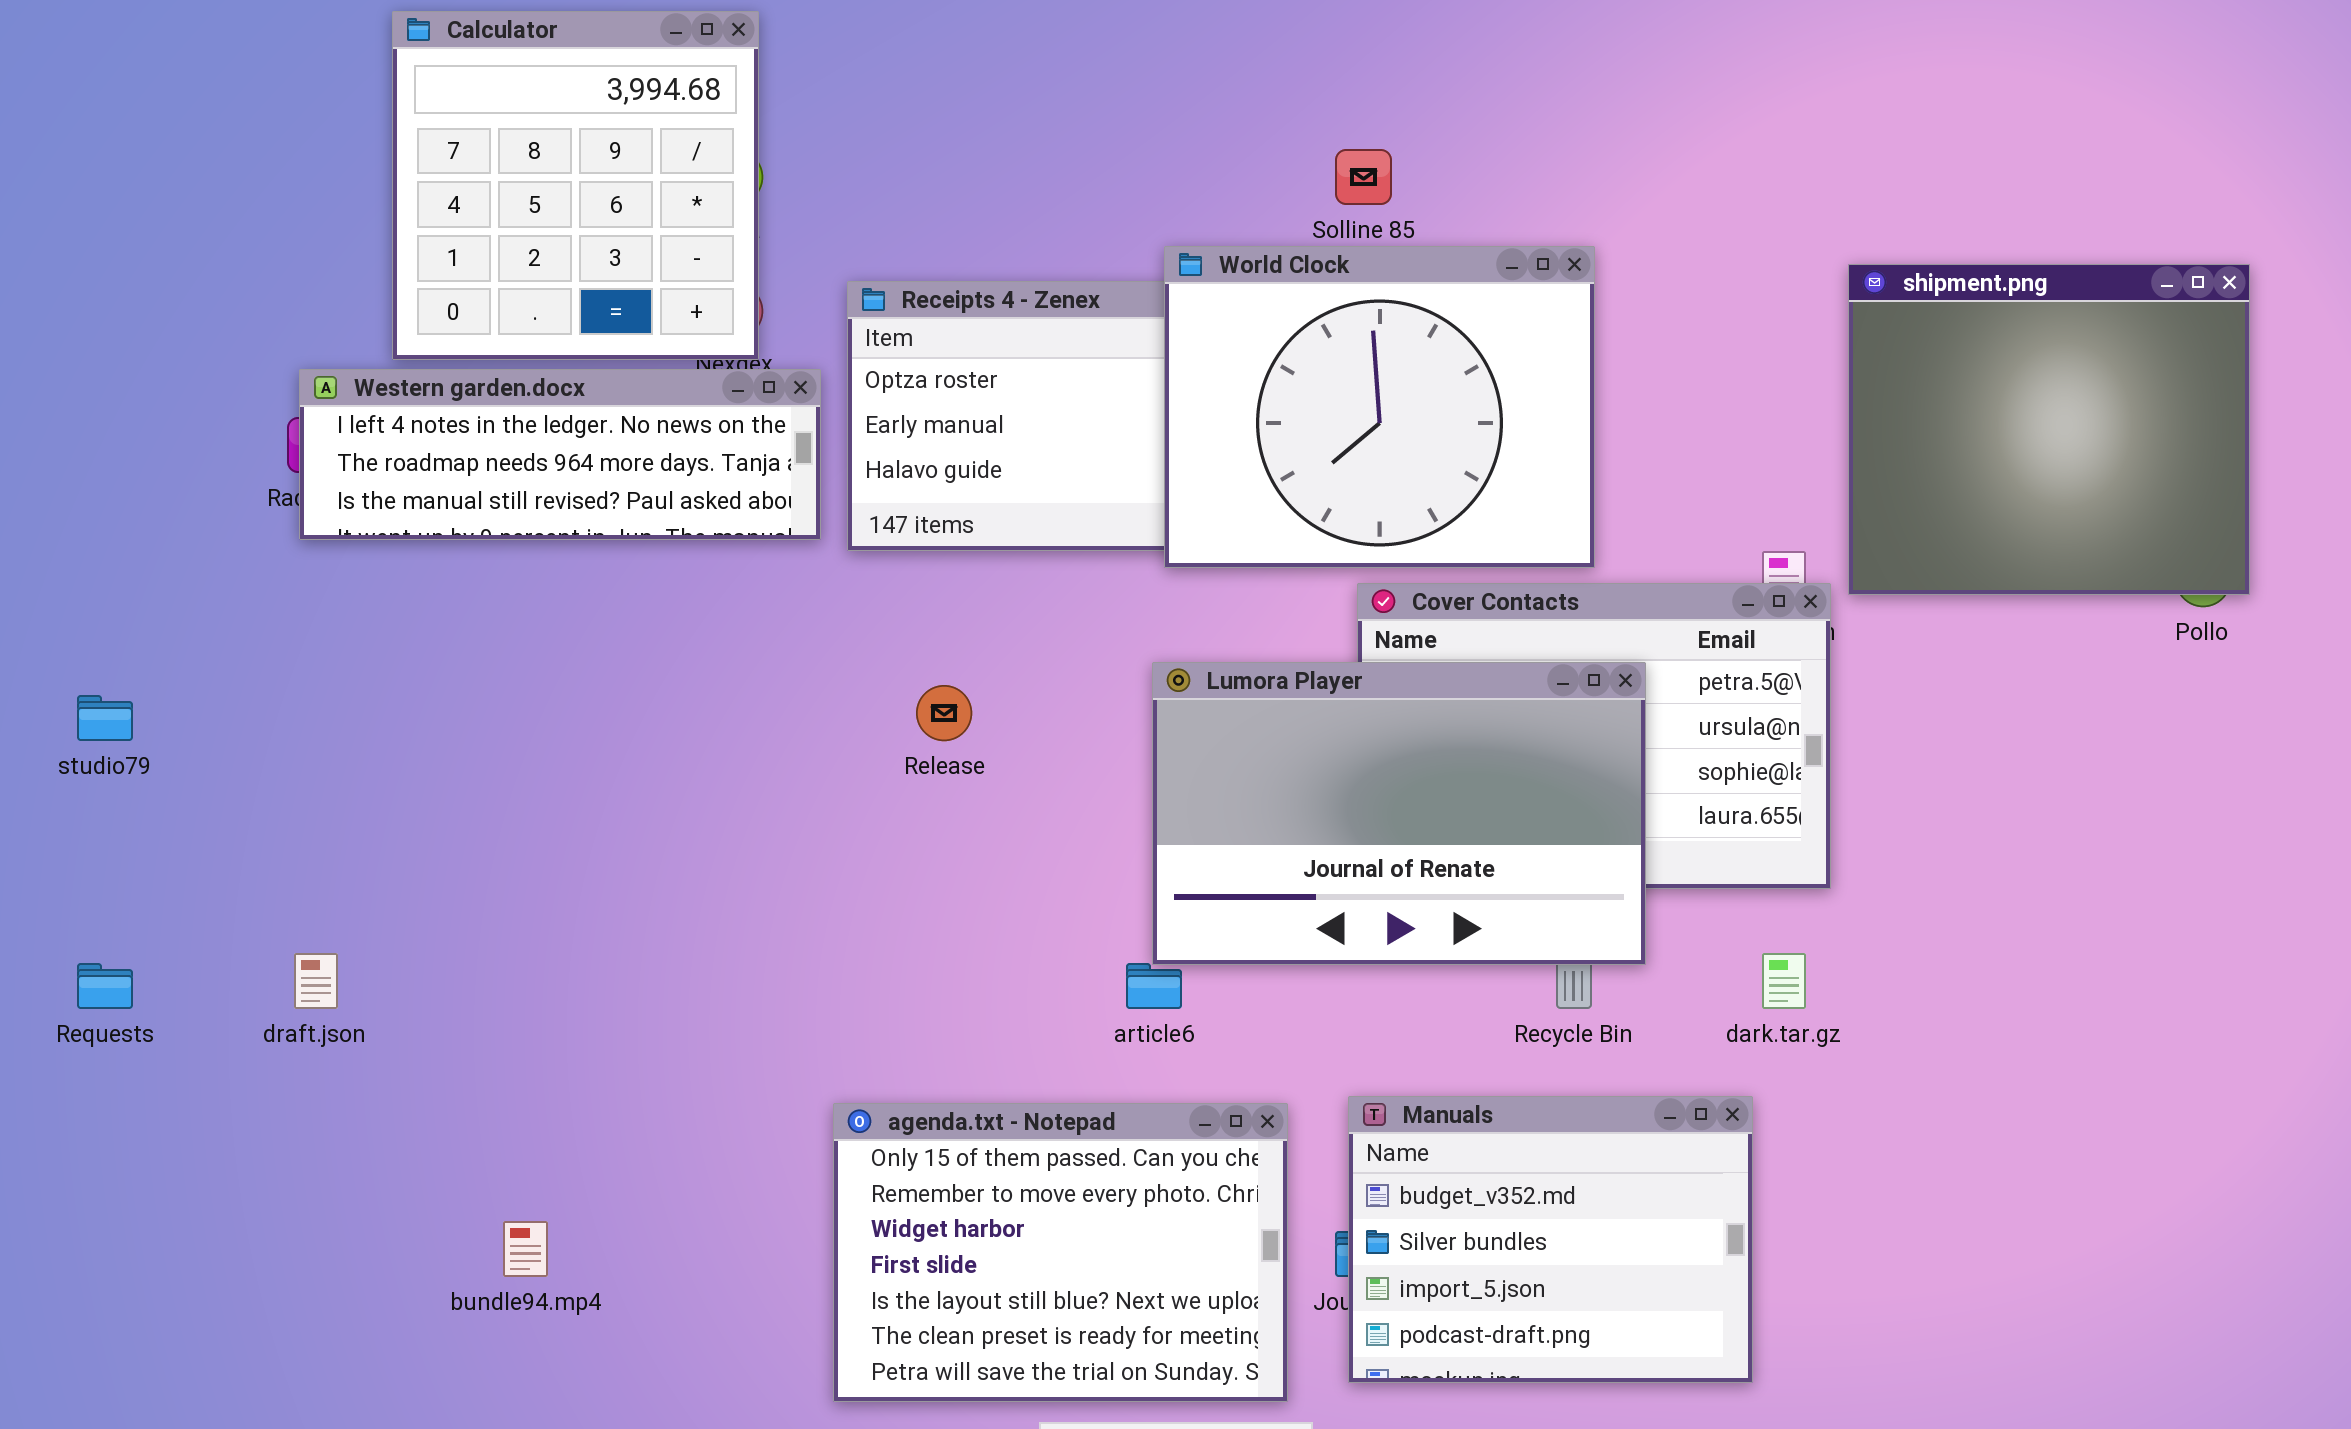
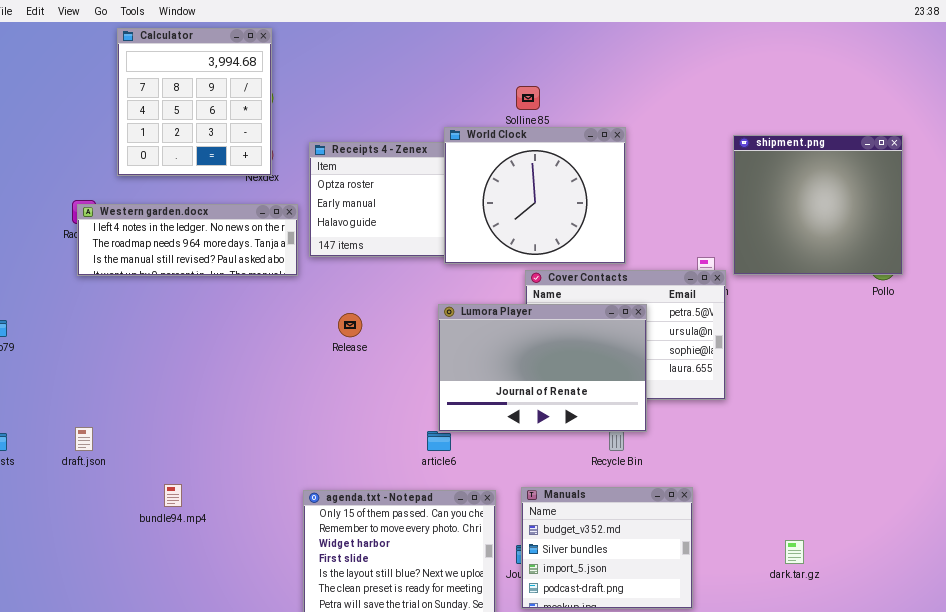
Western garden.docx: [299,369,821,540] -> [77,204,298,276], moved
dark.tar.gz: [1762,953,1806,1009] -> [785,540,804,564], moved
bundle94.mp4: [503,1221,548,1277] -> [164,484,182,507], moved

